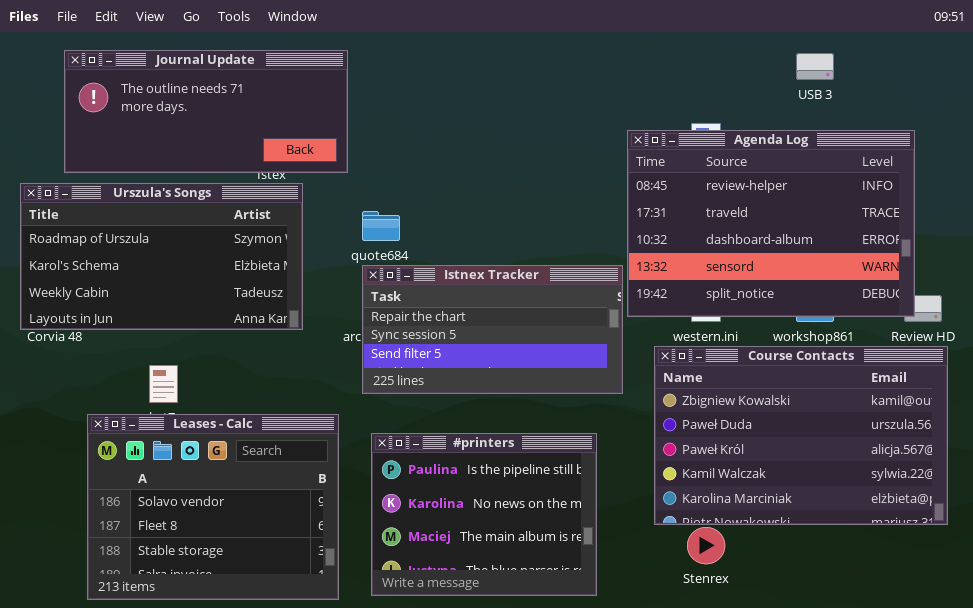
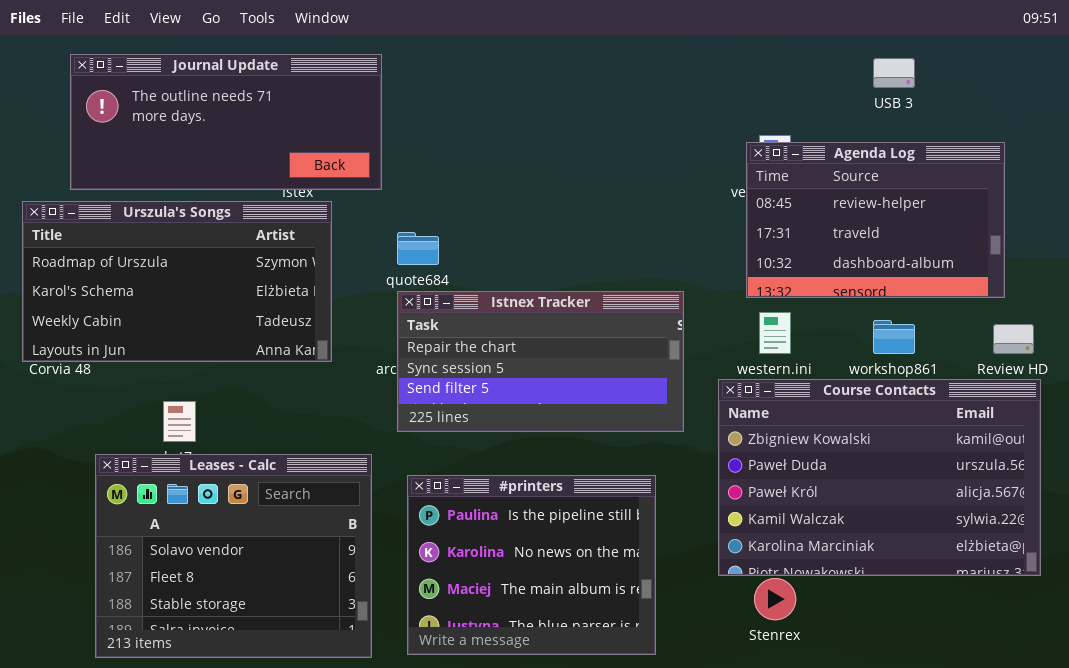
Agenda Log: [627,130,915,317] -> [746,142,1005,298], resized

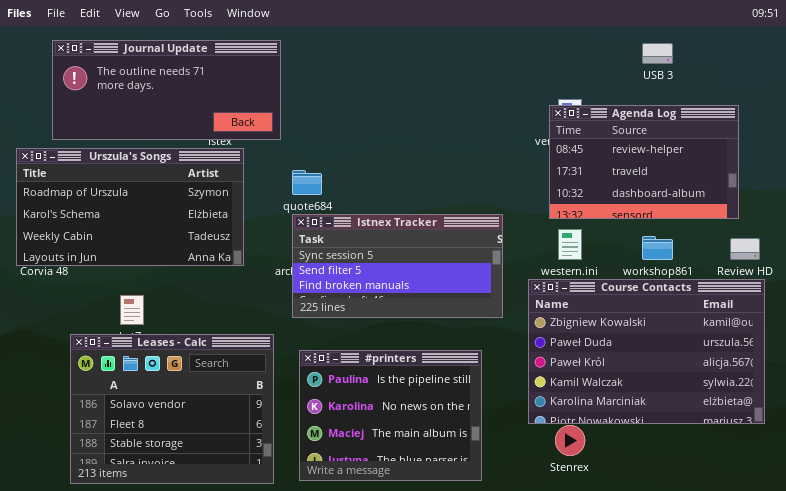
Istnex Tracker: [397,291,684,432] -> [292,214,503,318], scrolled down 1 row

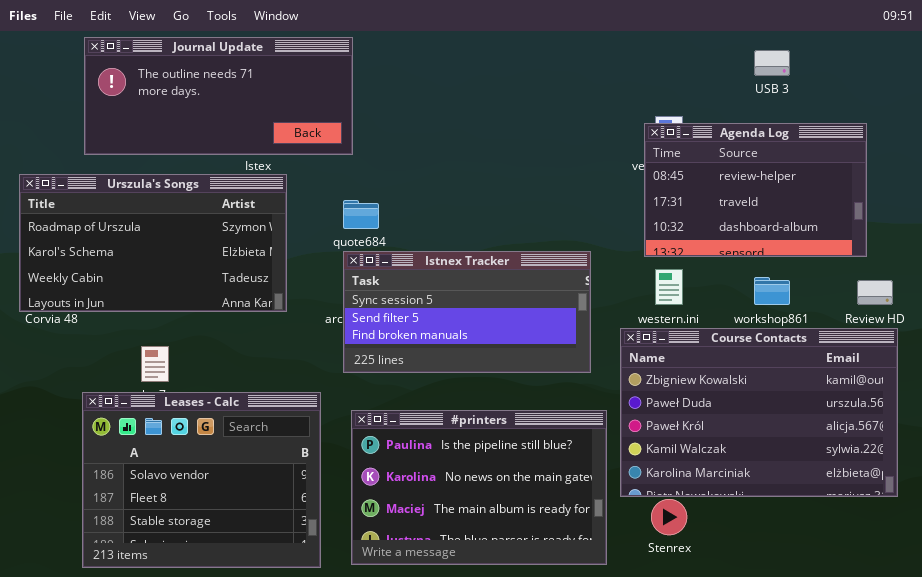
Journal Update: [52,40,281,140] -> [84,37,353,155], moved
#printers: [299,350,482,481] -> [351,410,607,565], resized

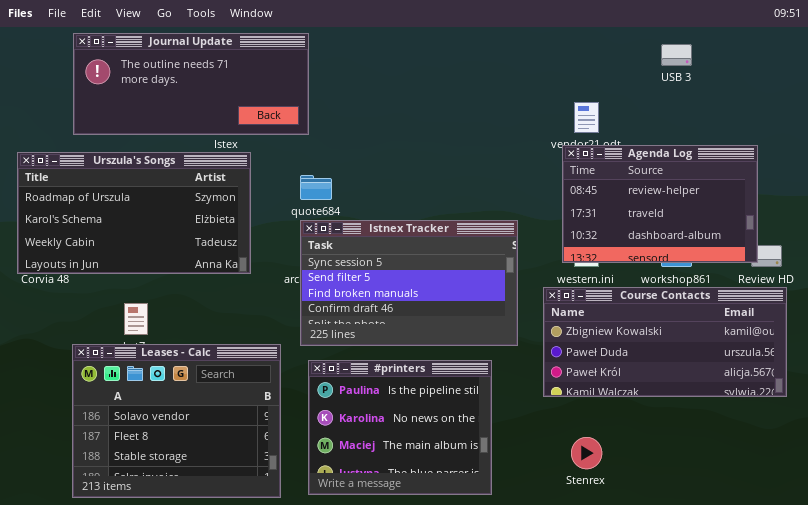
Agenda Log: [644,123,867,257] -> [562,145,758,263], moved
Istnex Tracker: [343,251,591,373] -> [300,220,518,346], resized
Course Contacts: [620,328,898,497] -> [543,287,787,397], resized
#printers: [351,410,607,565] -> [308,360,492,495], resized

